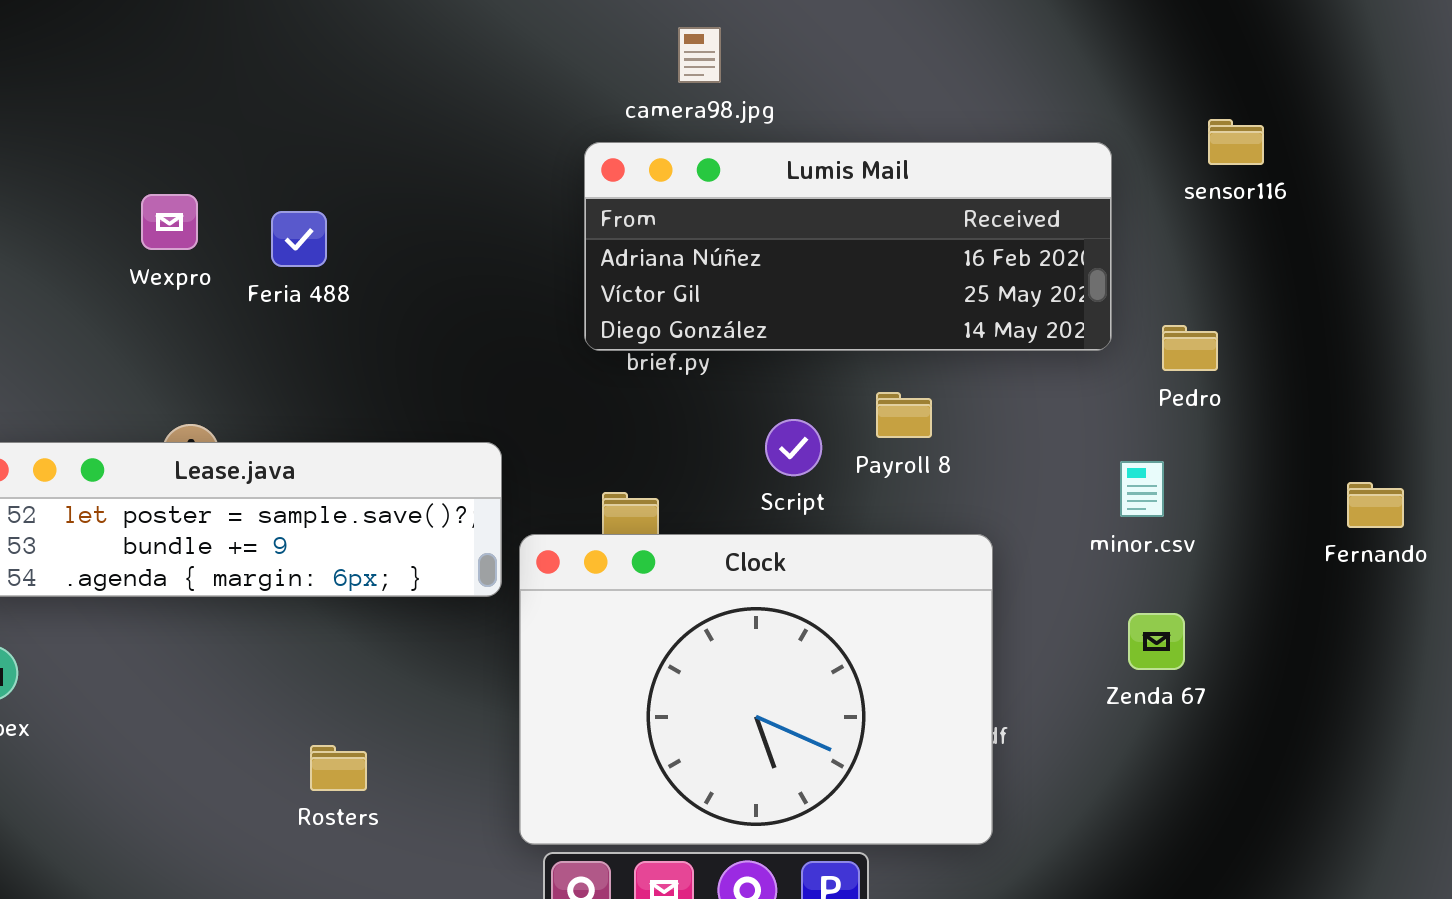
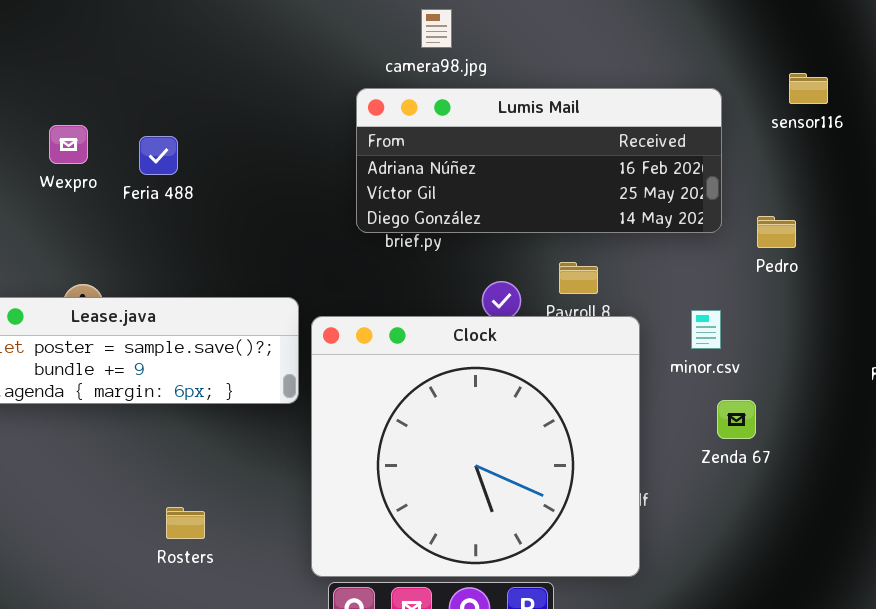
minor.csv: [1120,461,1164,517] -> [691,310,721,349], moved
Clock: [519,534,993,845] -> [311,316,640,577], resized
Zenda 67: [1128,613,1185,670] -> [717,400,756,439], moved

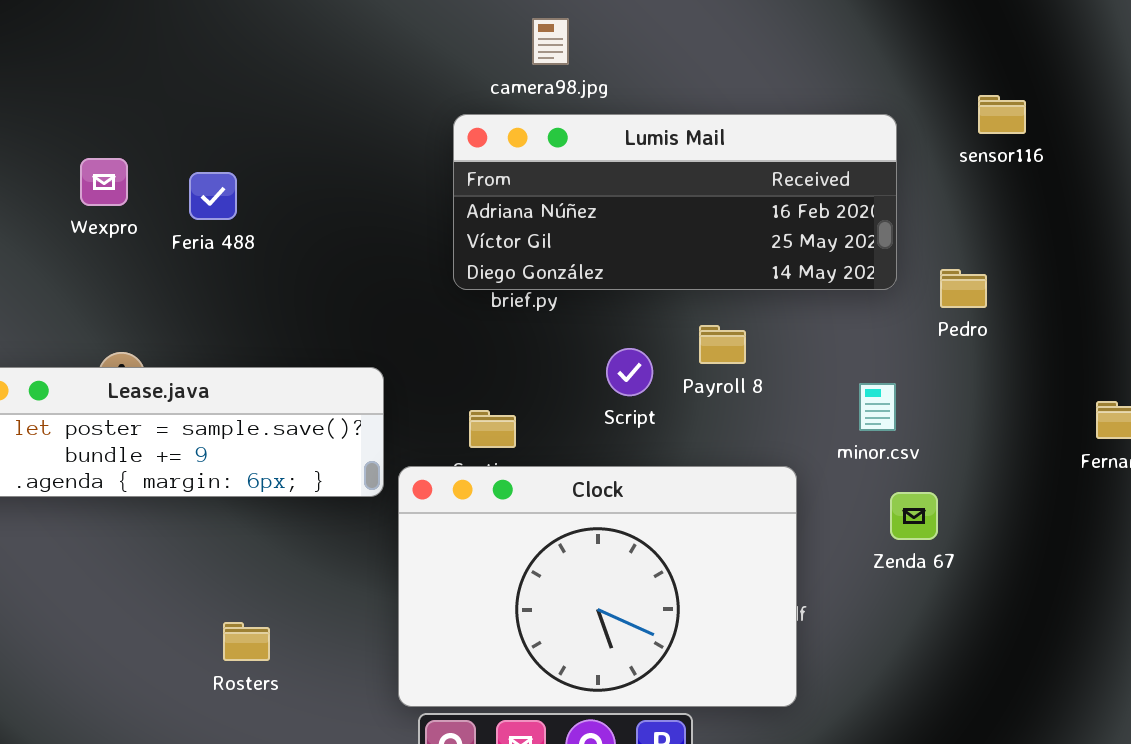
Clock: [311,316,640,577] -> [398,466,797,707], resized

